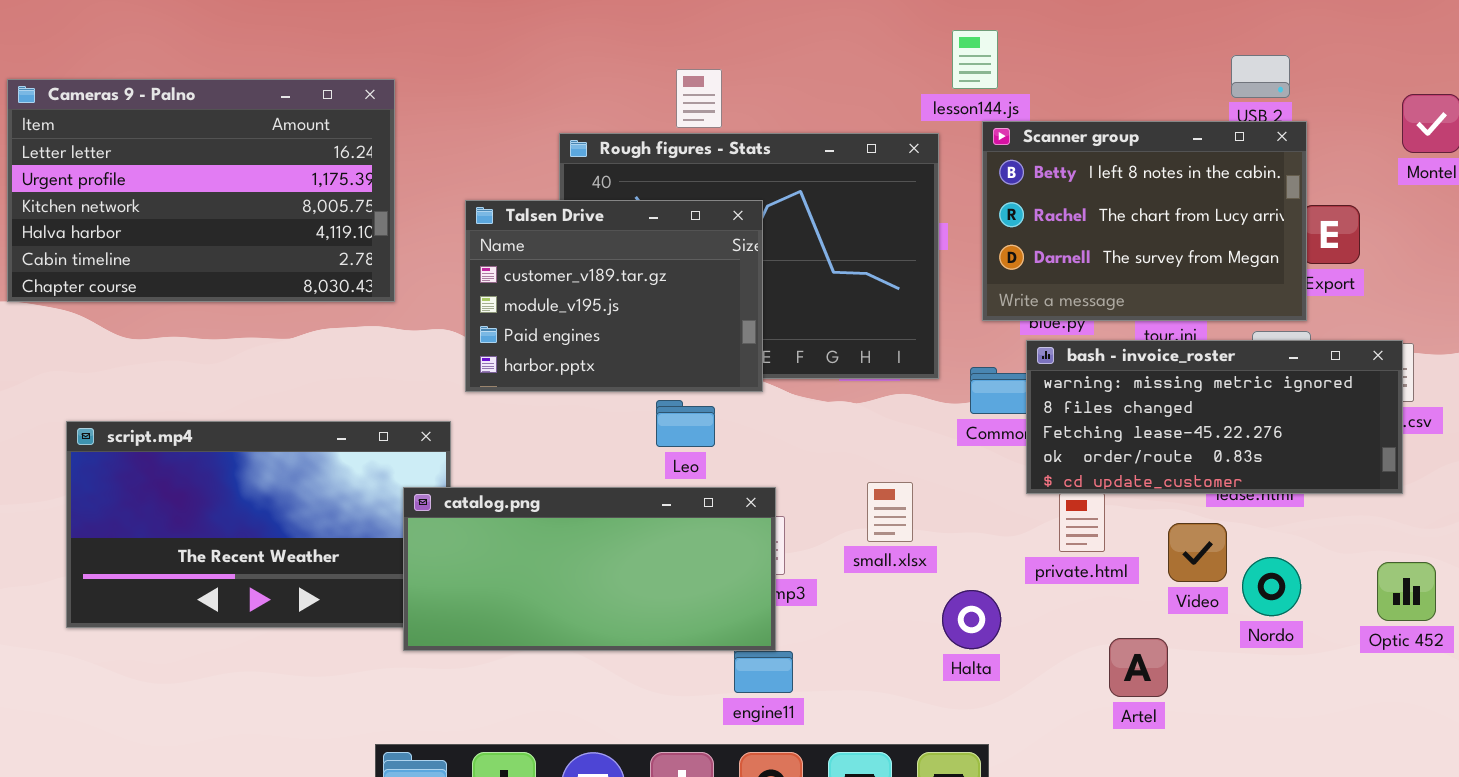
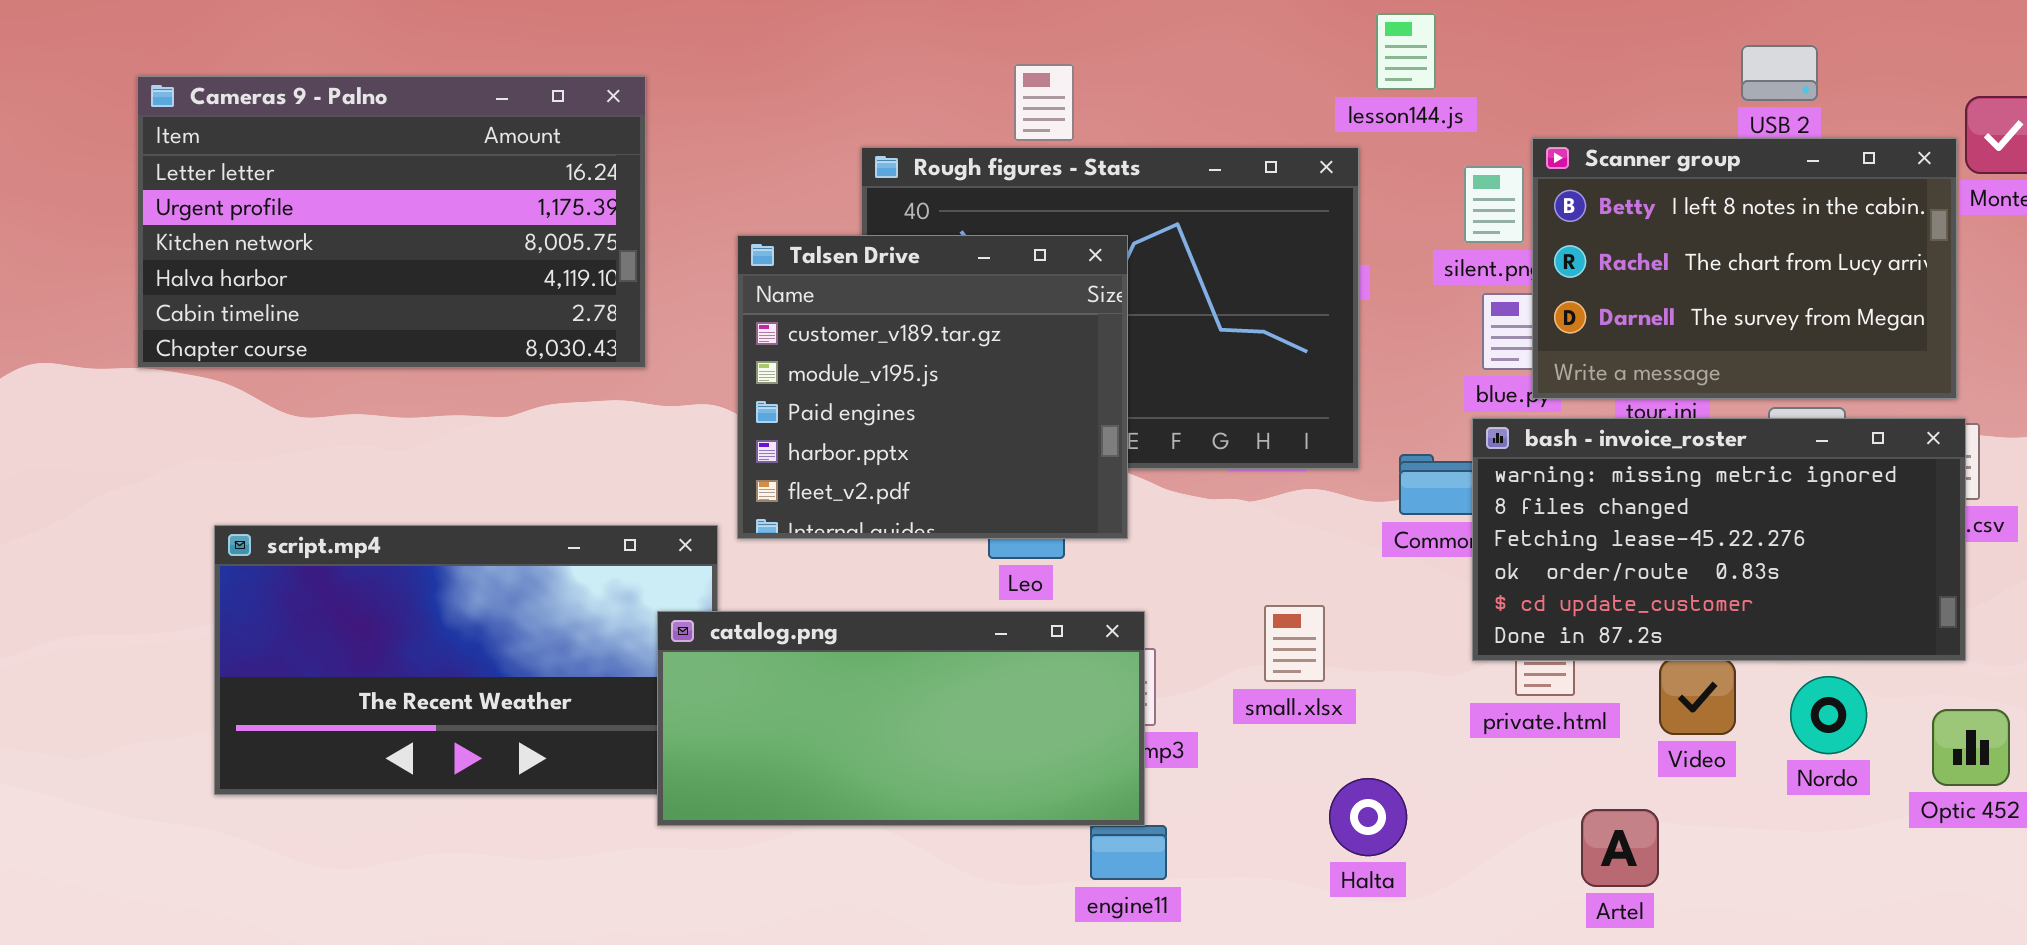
Scanner group: [982,121,1307,321] -> [1532,138,1957,399], moved
Talsen Drive: [465,200,763,392] -> [737,235,1128,539], resized
bash - invoice_roster: [1026,340,1403,494] -> [1472,418,1966,661], resized
Nordo: [1242,557,1301,616] -> [1790,676,1867,754], moved
Halta: [942,590,1001,649] -> [1329,778,1407,856], moved

